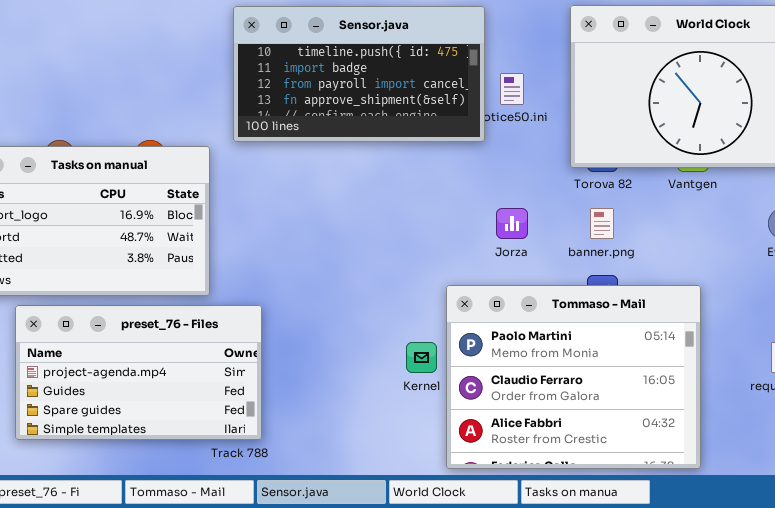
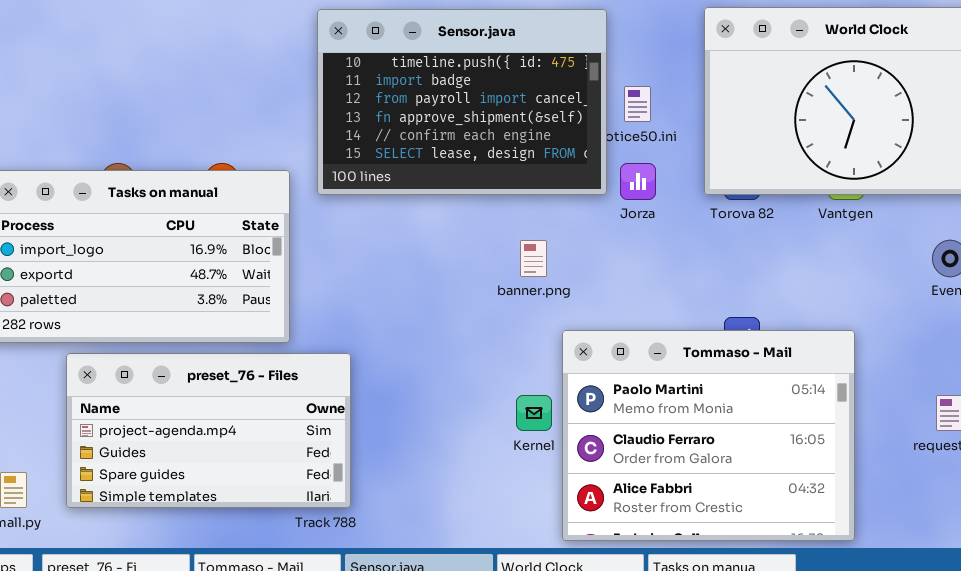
Sensor.java: [233,6,485,142] -> [317,9,607,195], resized
Jorza: [496,208,528,239] -> [620,163,656,200], moved
banner.png: [590,208,614,239] -> [520,240,547,277], moved

